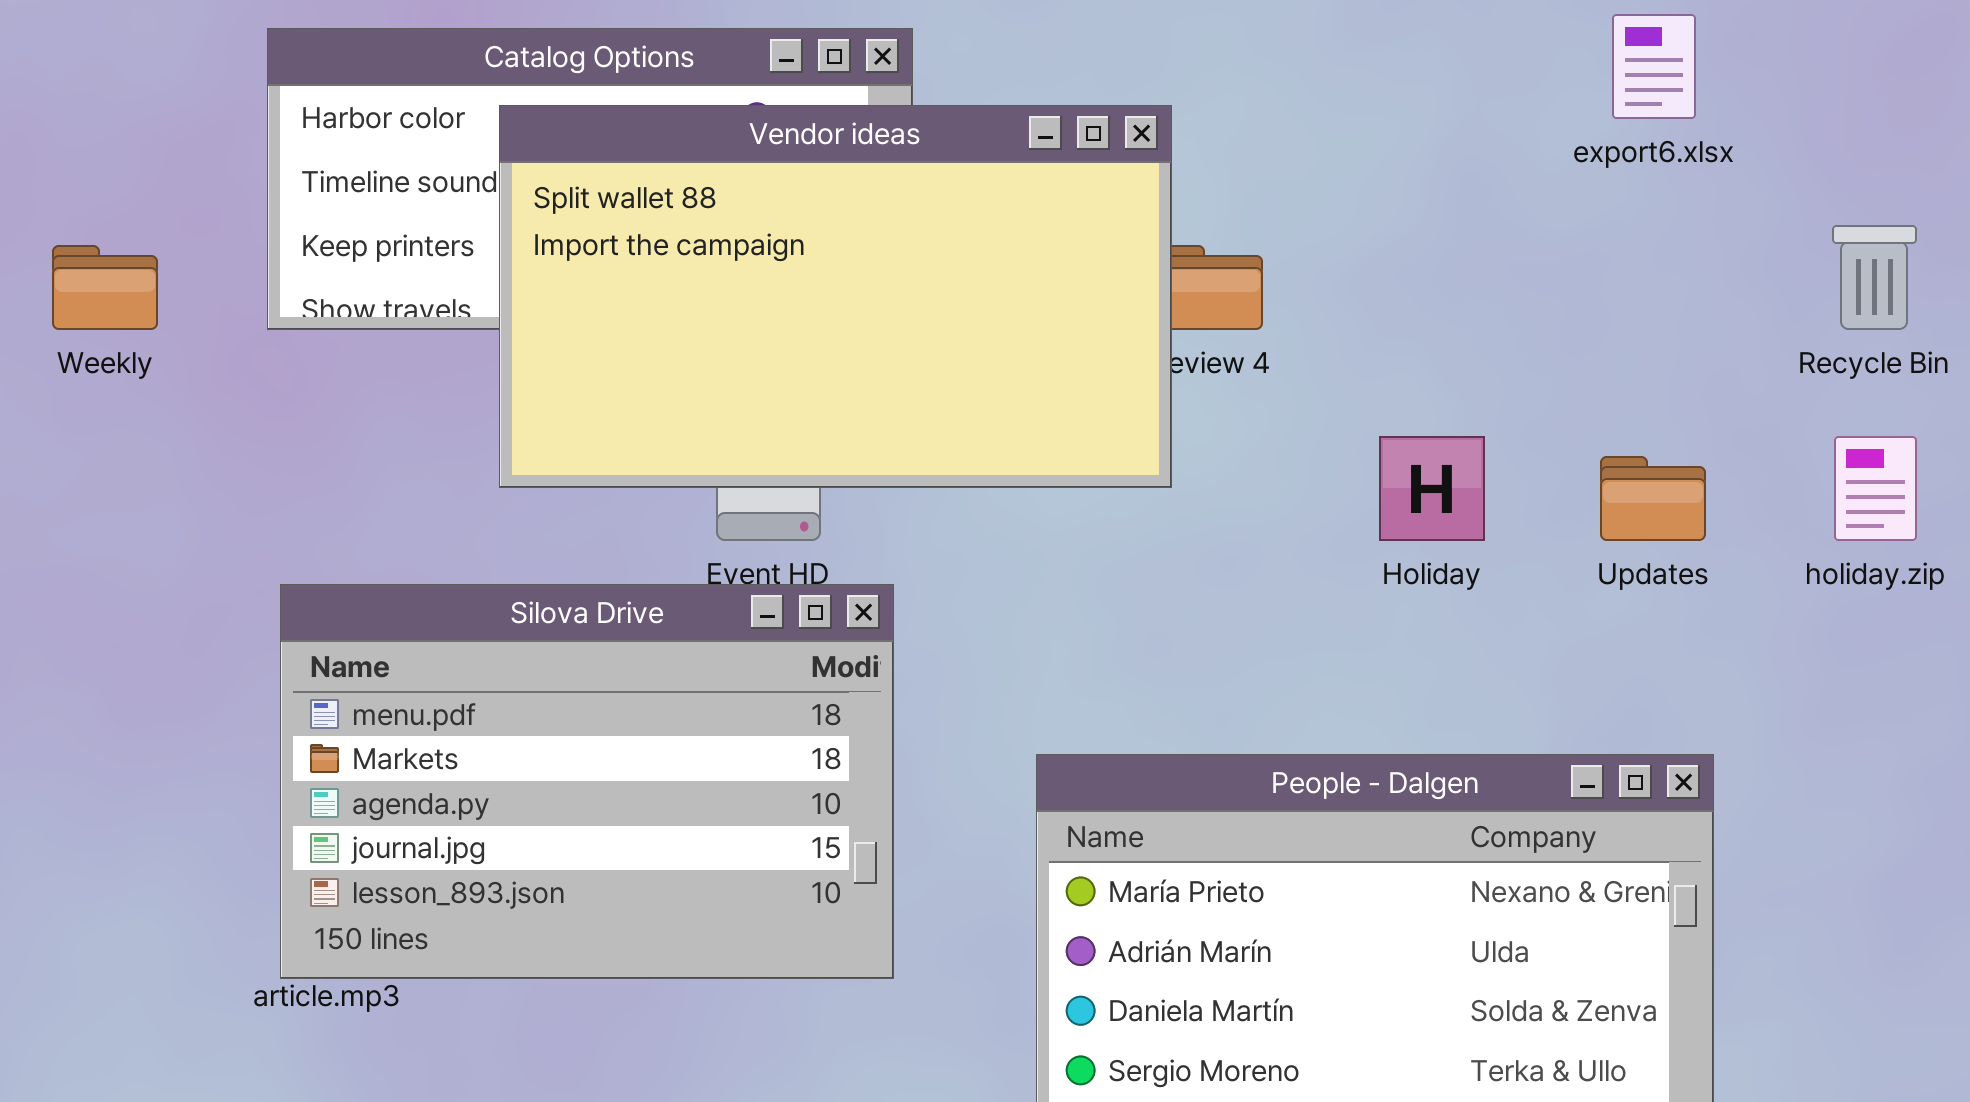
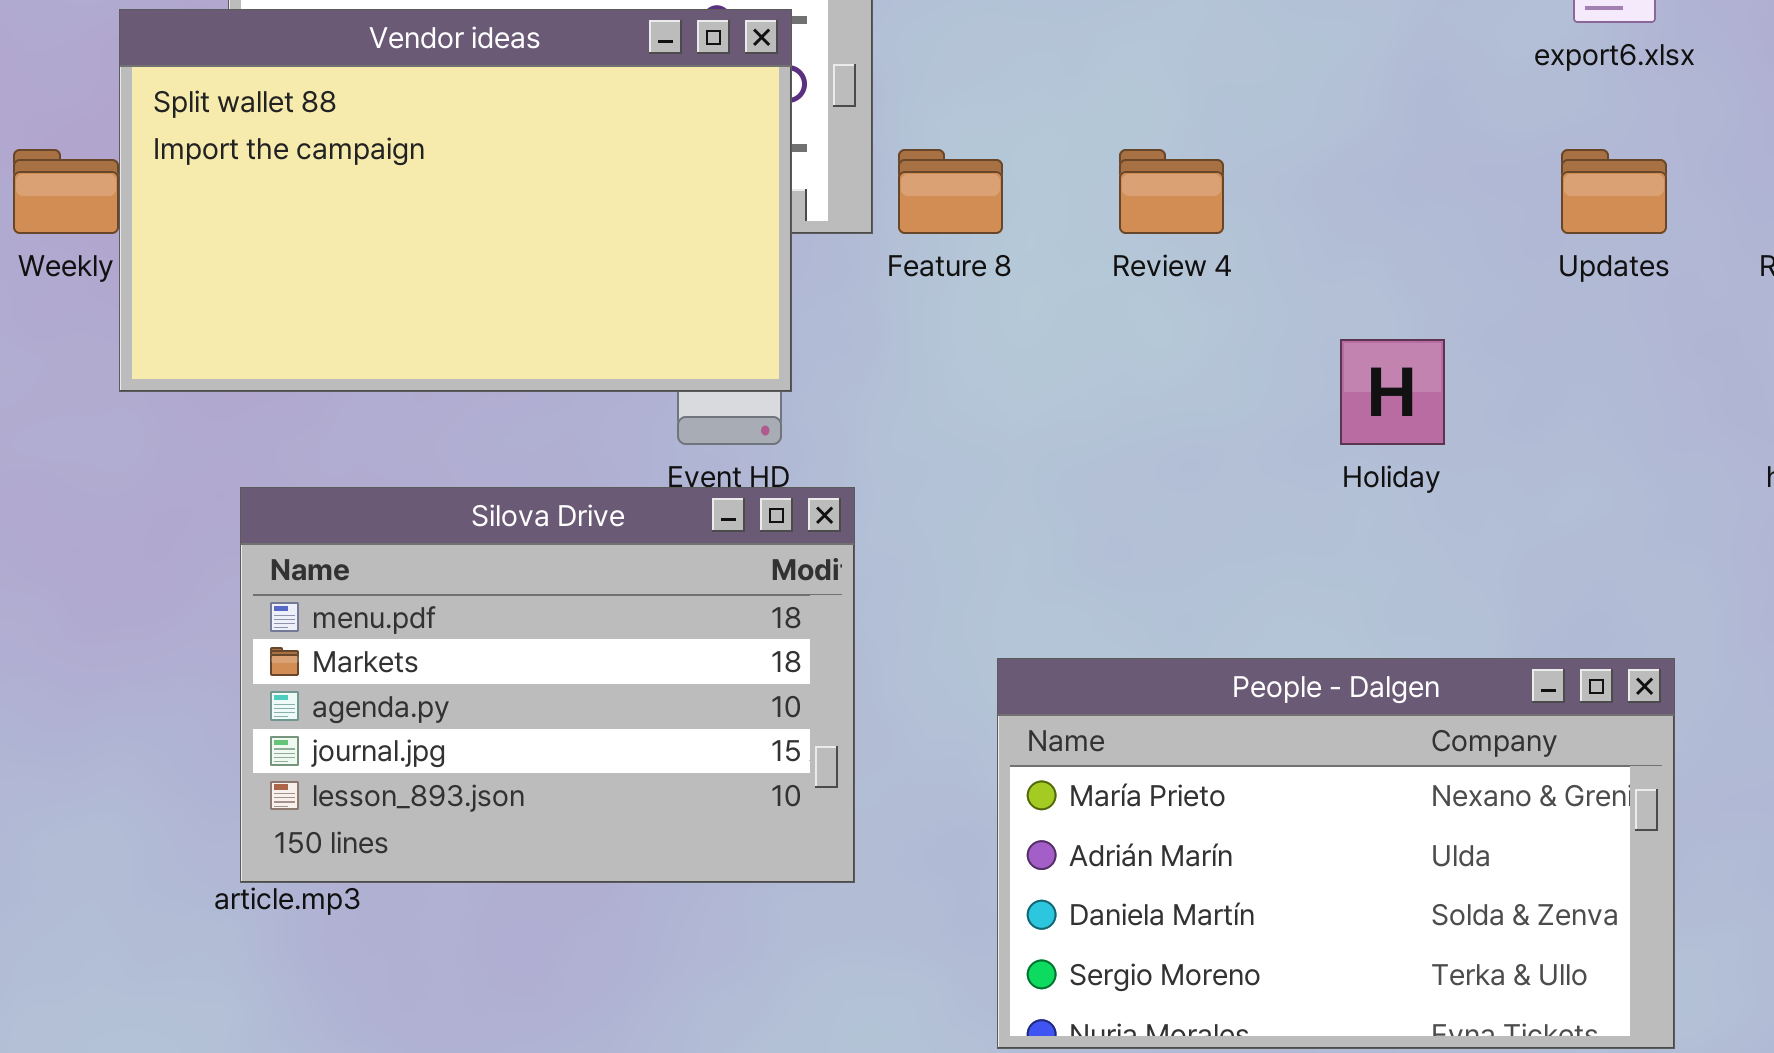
Vendor ideas: [499,105,1172,488] -> [119,9,792,392], moved
Updates: [1600,456,1706,541] -> [1561,149,1667,234], moved

